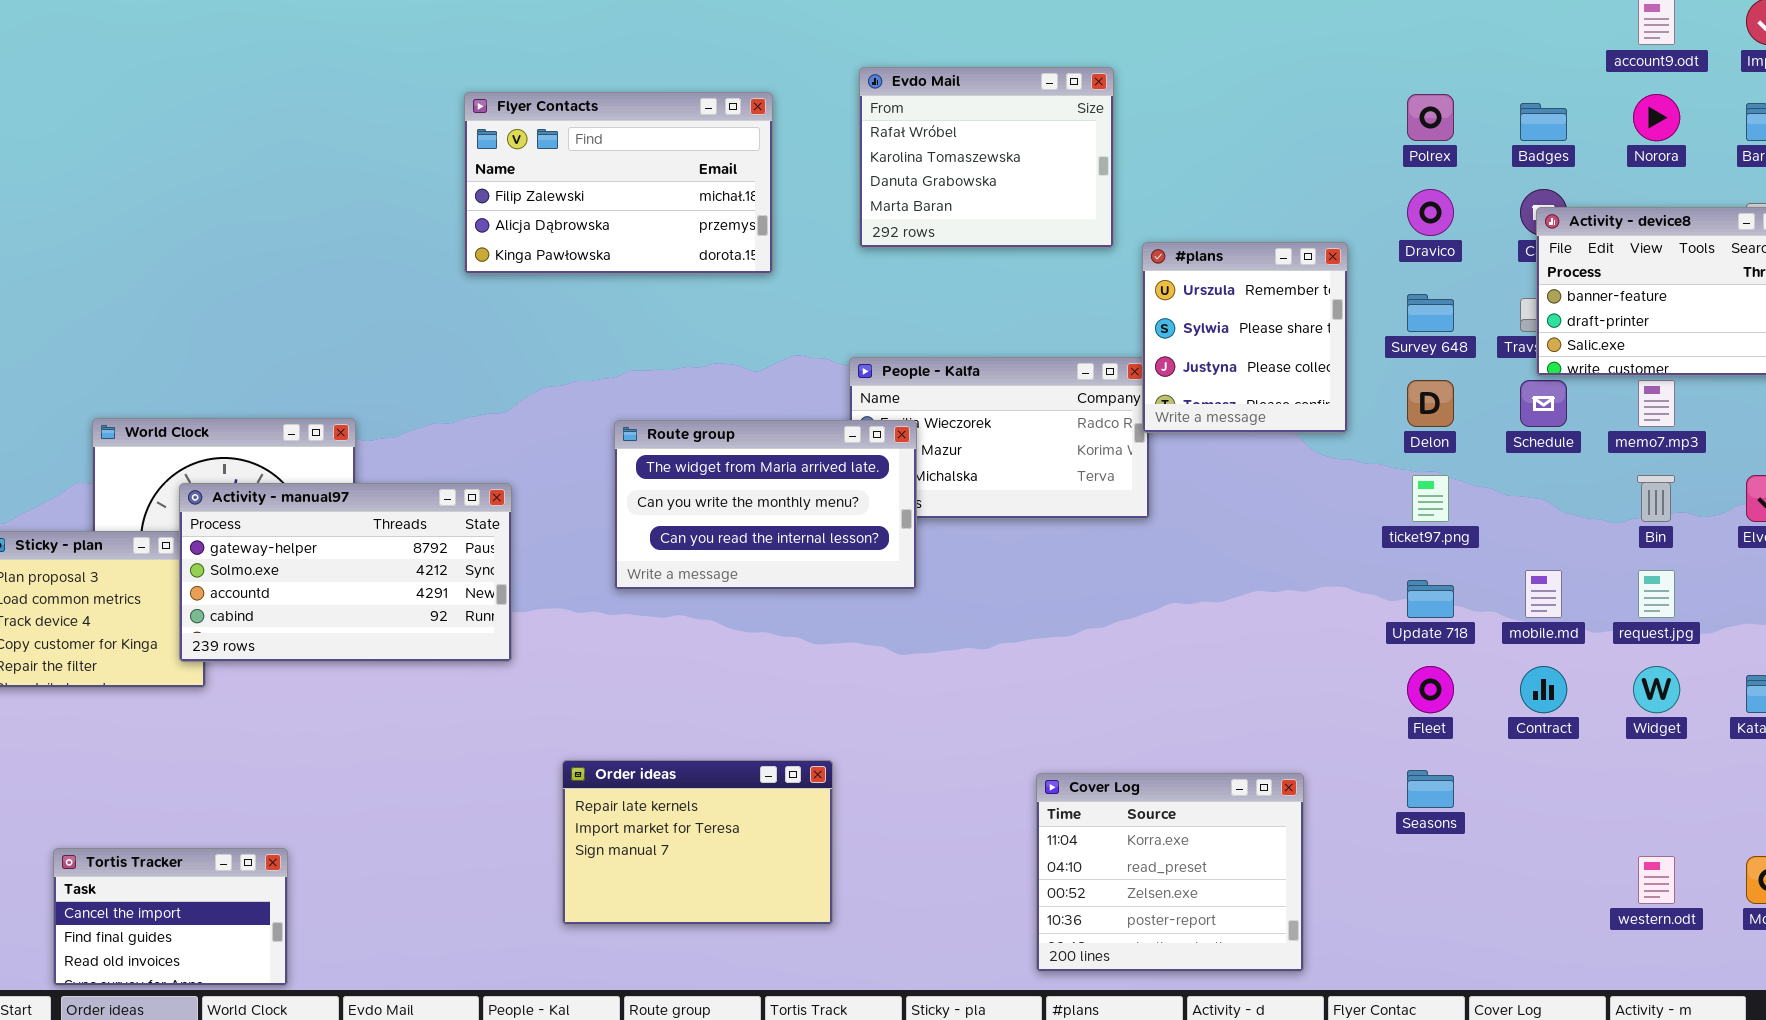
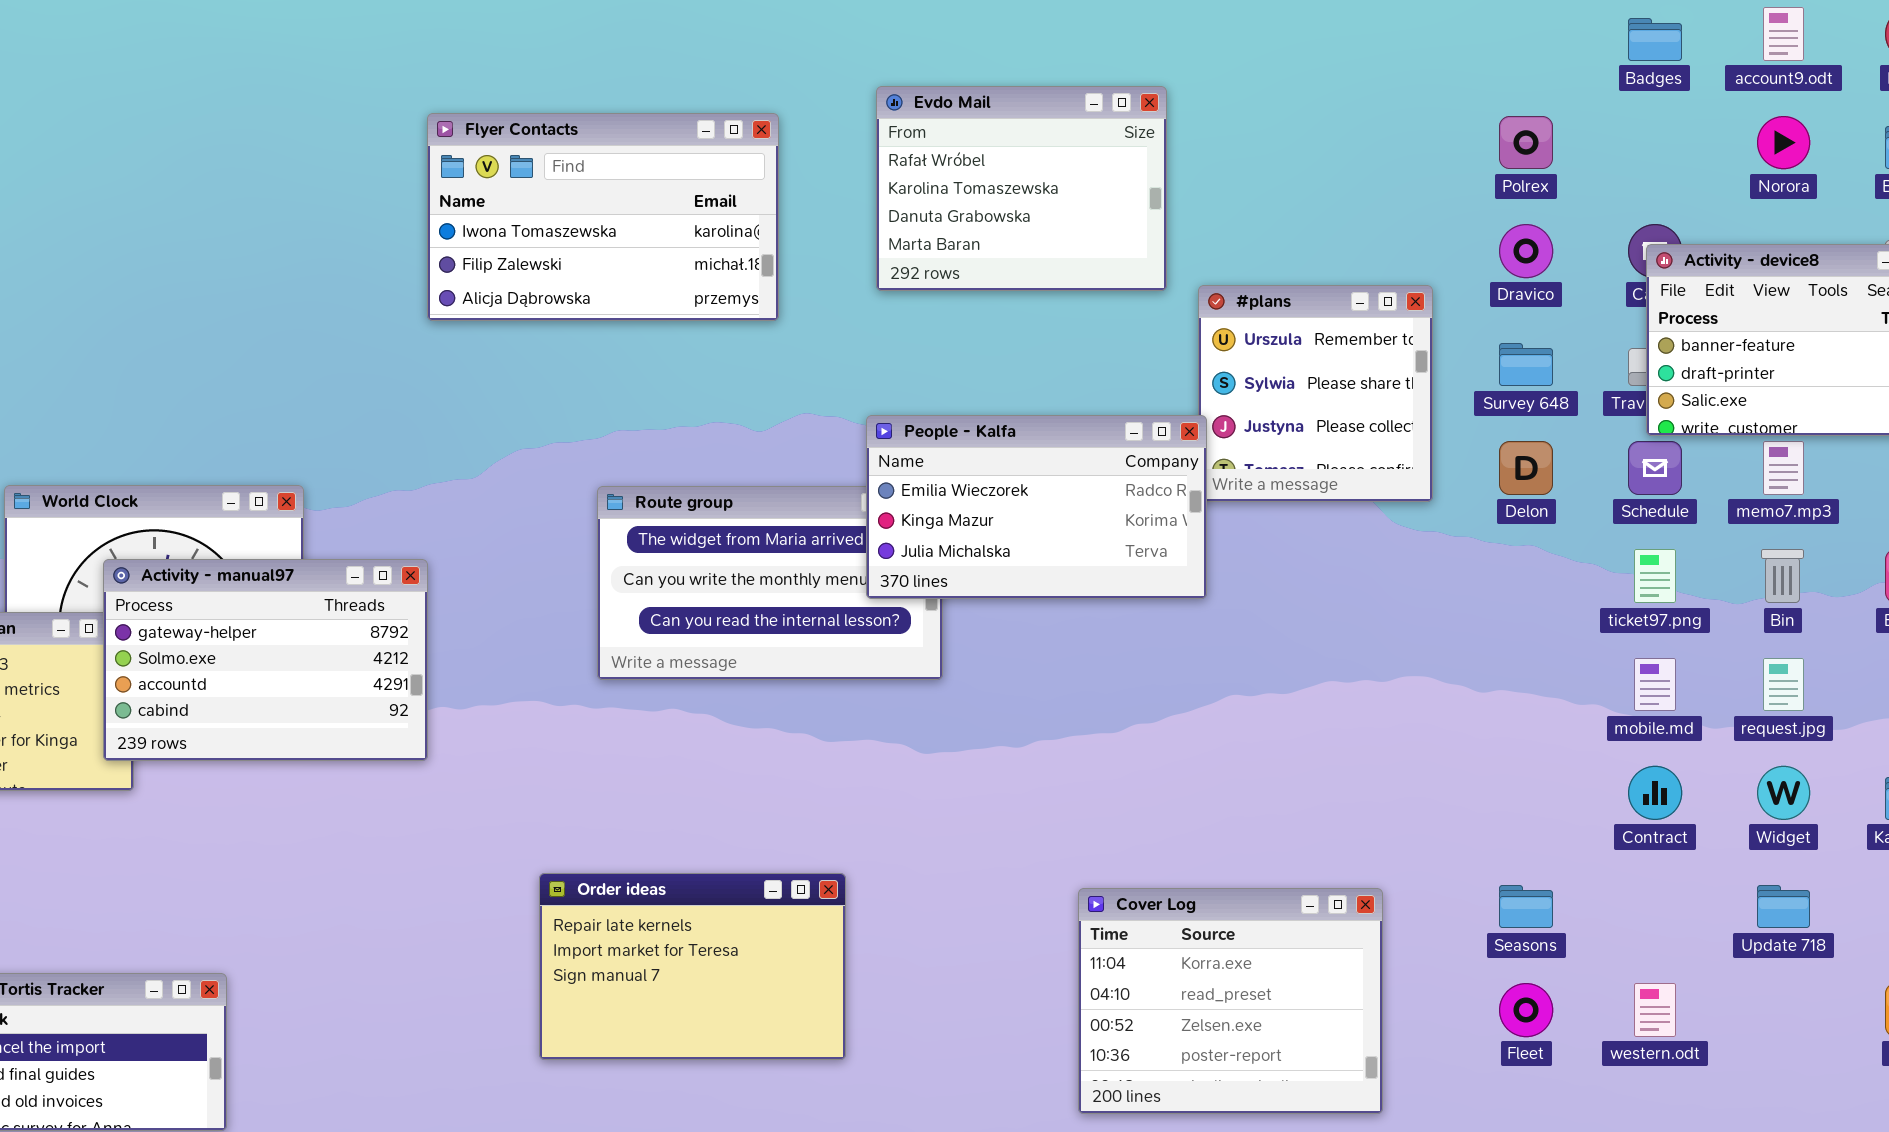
Flyer Contacts: [464,92,773,274] -> [427,113,779,321], scrolled up 1 row
Badges: [1520,103,1567,141] -> [1628,18,1682,61], moved
People - Kalfa: [849,357,1150,519] -> [866,415,1207,599], raised
ticket97.png: [1412,475,1449,522] -> [1634,549,1676,603], moved
Activity - manual97: [179,483,512,662] -> [103,559,428,761], resized
Update 718: [1407,580,1454,618] -> [1757,885,1810,928], moved
Fleet: [1407,666,1454,713] -> [1499,983,1553,1037], moved
western.odt: [1638,856,1675,904] -> [1634,983,1676,1037], moved

